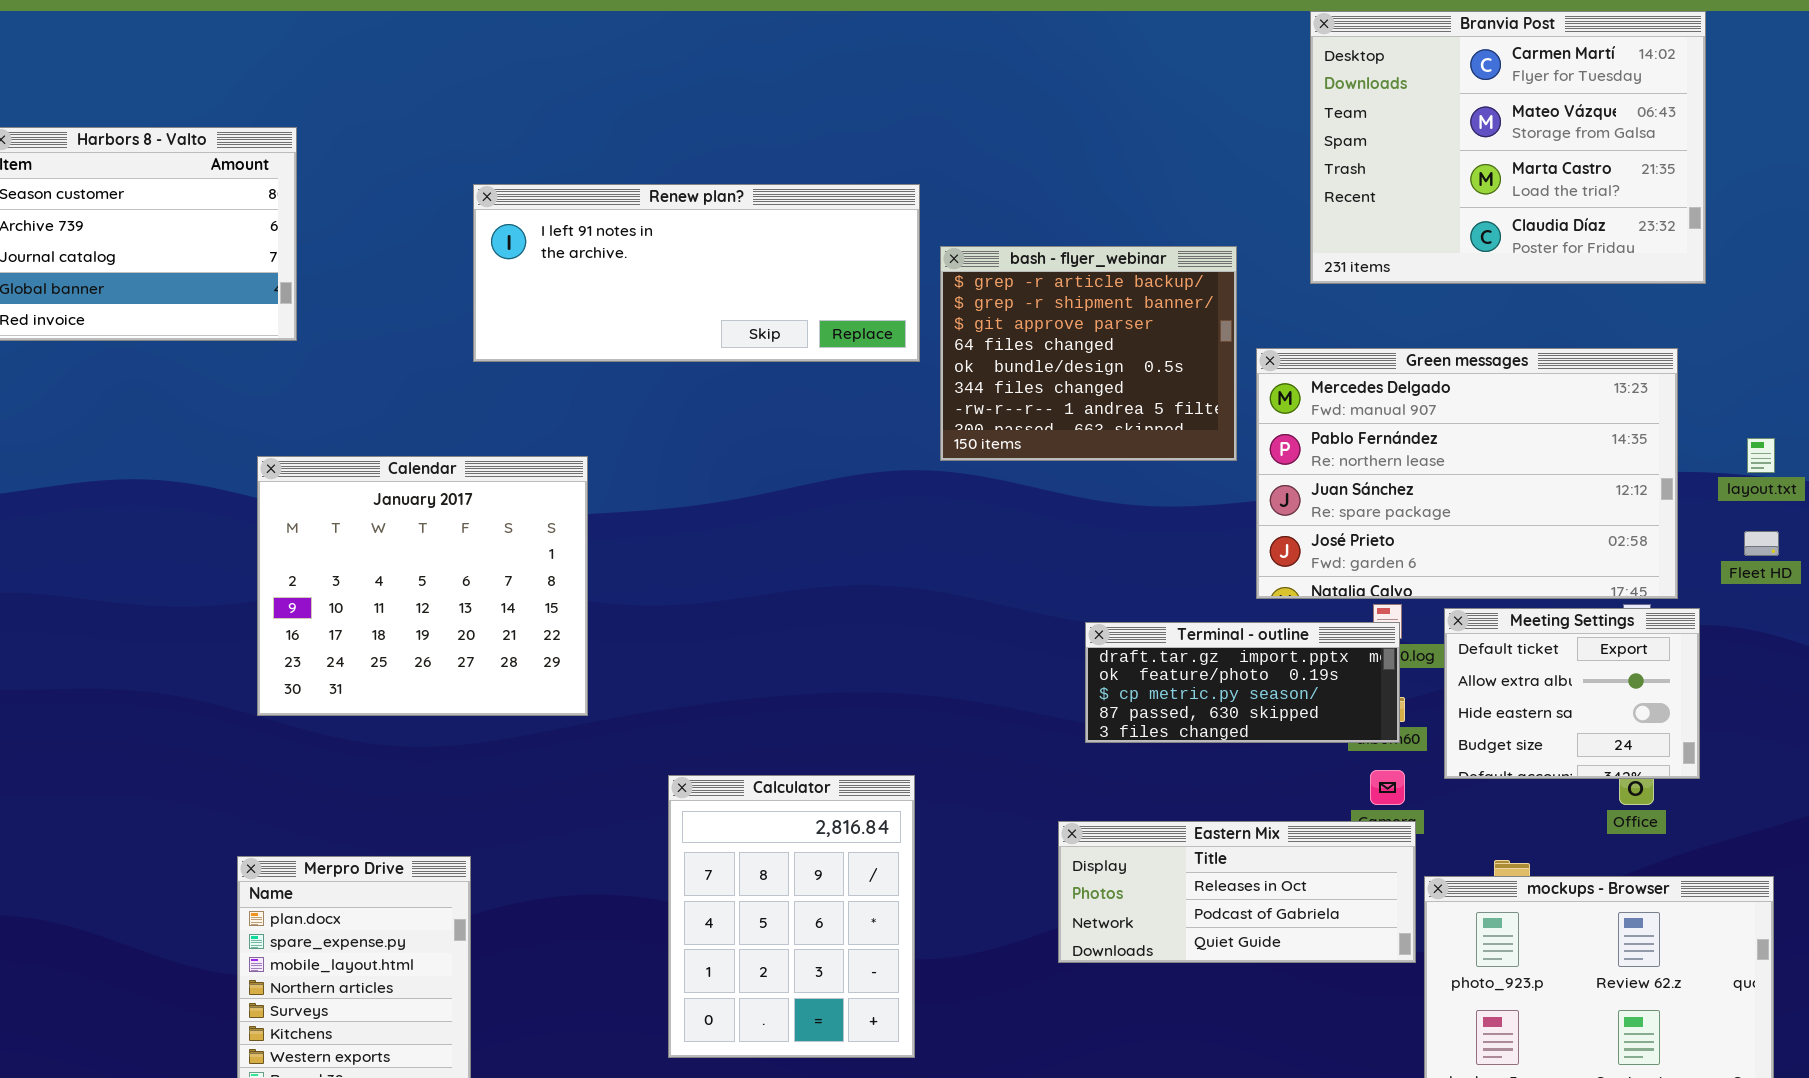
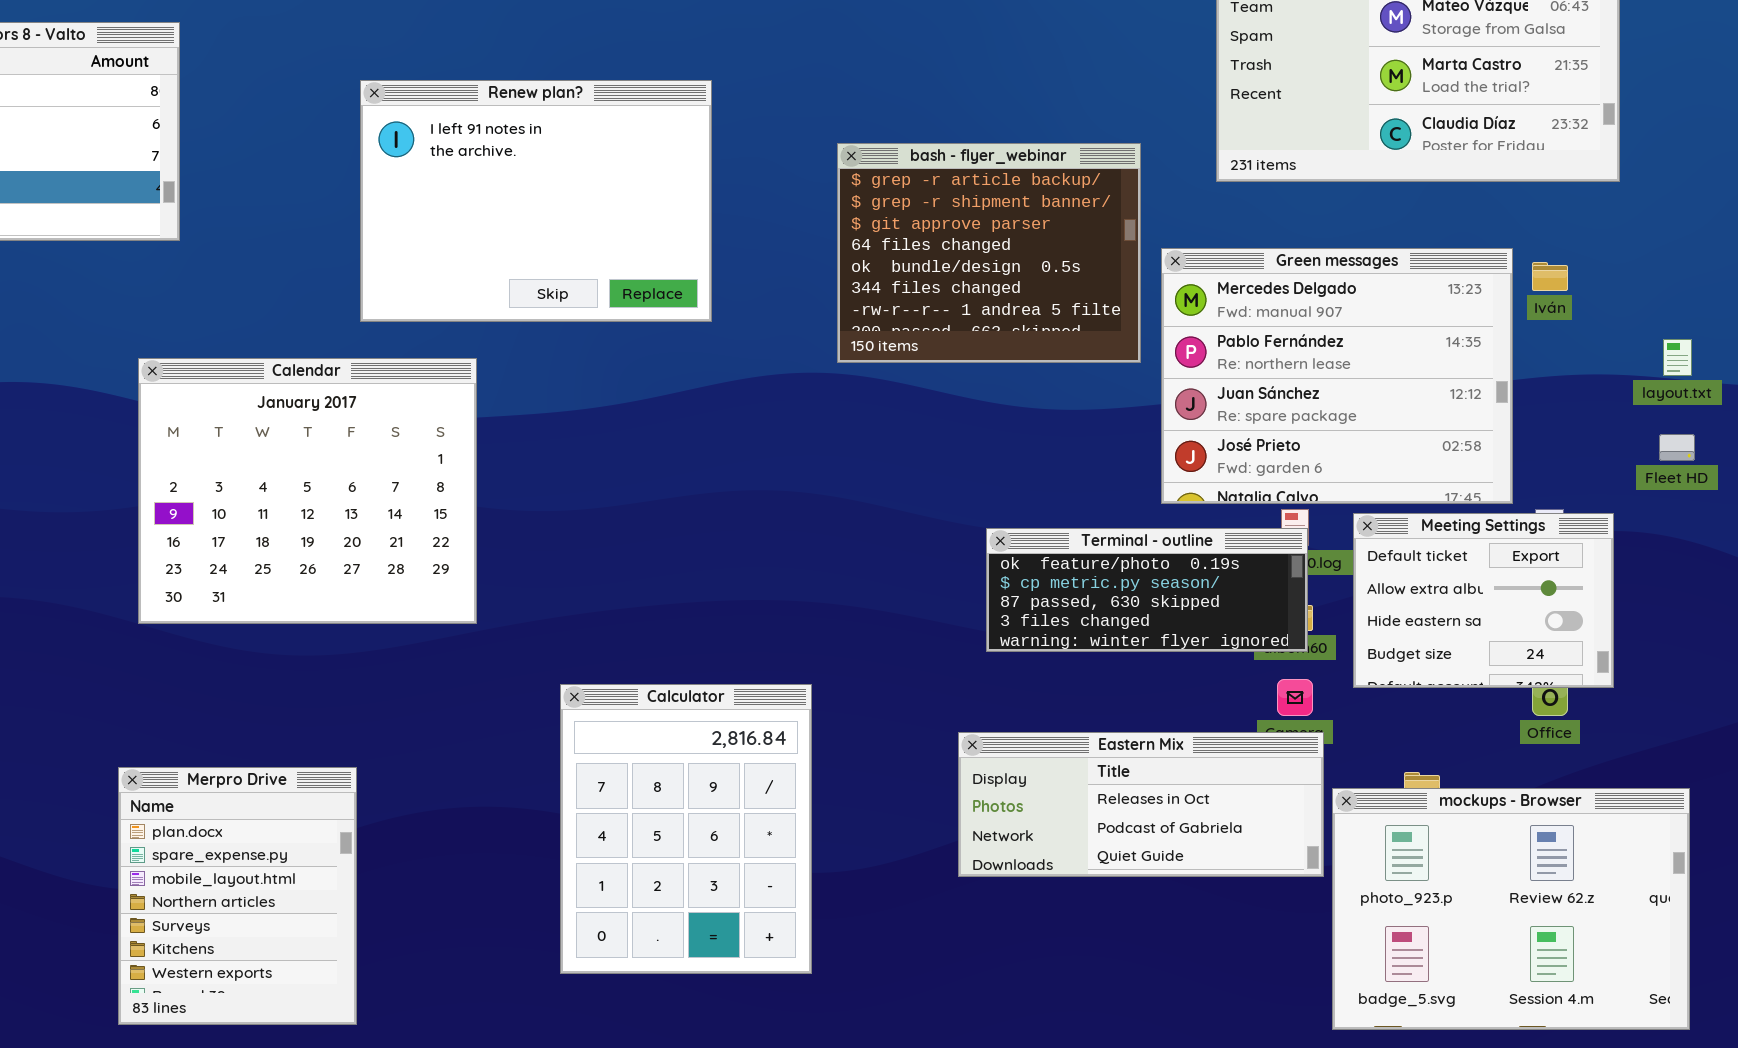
Renew plan?: [473,184,920,362] -> [360,80,712,322], resized
Green messages: [1256,348,1678,599] -> [1161,248,1513,504], resized
Terminal - outline: [1085,622,1400,743] -> [986,528,1308,652], scrolled down 1 row

